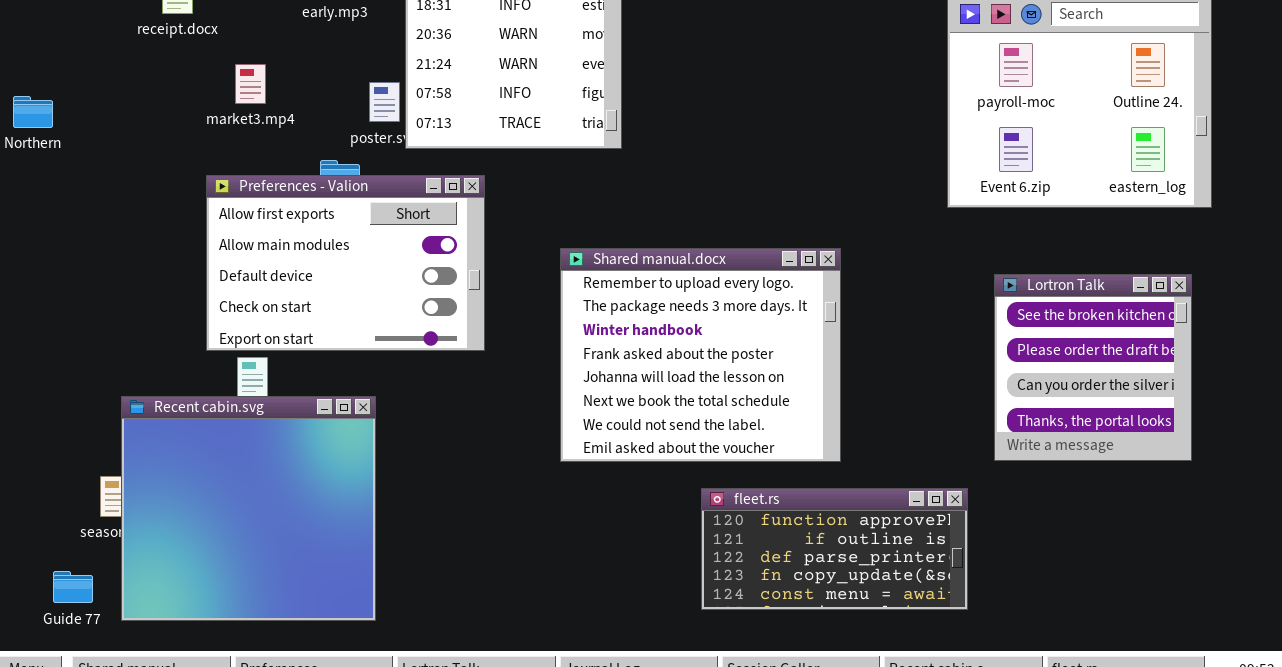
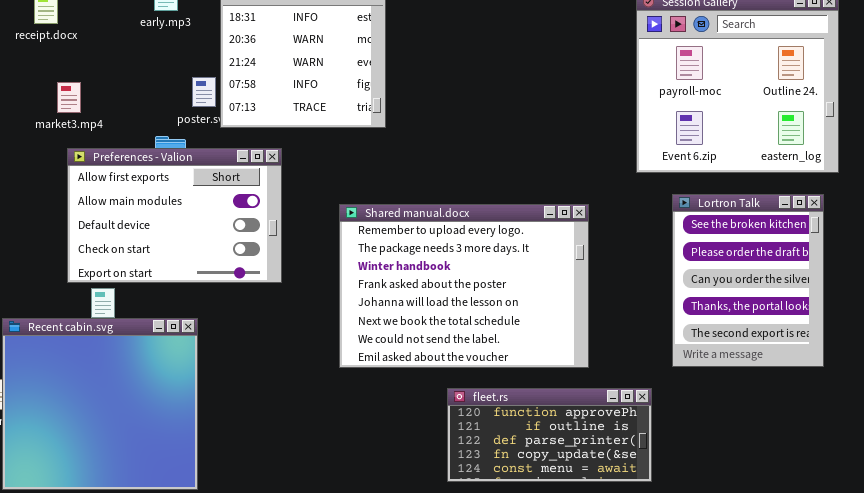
market3.mp4: [235,64,266,104] -> [57,82,81,113], moved
Shared manual.docx: [560,248,841,462] -> [339,204,589,368], resized
Lortron Talk: [994,274,1192,461] -> [672,194,824,367], resized

